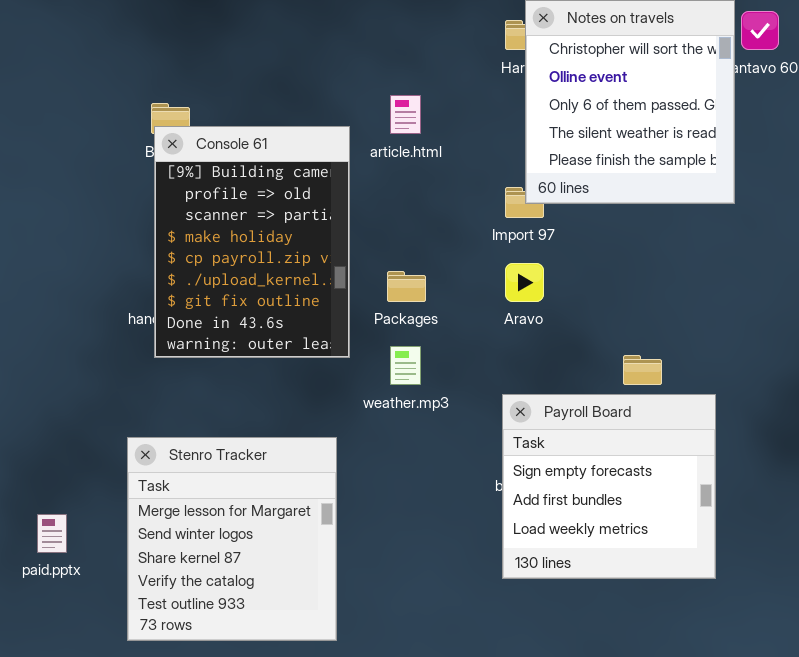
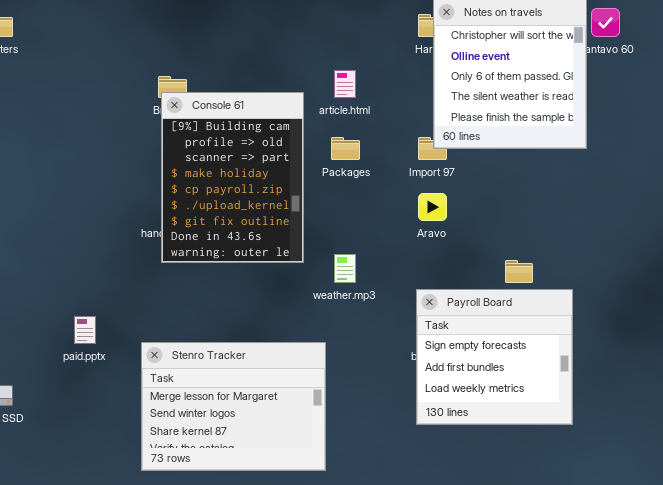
Packages: [387,271,426,302] -> [331,137,360,160], moved
Stenro Tracker: [127,437,337,641] -> [141,342,326,471], resized
paid.pptx: [37,514,67,553] -> [74,316,96,344], moved

